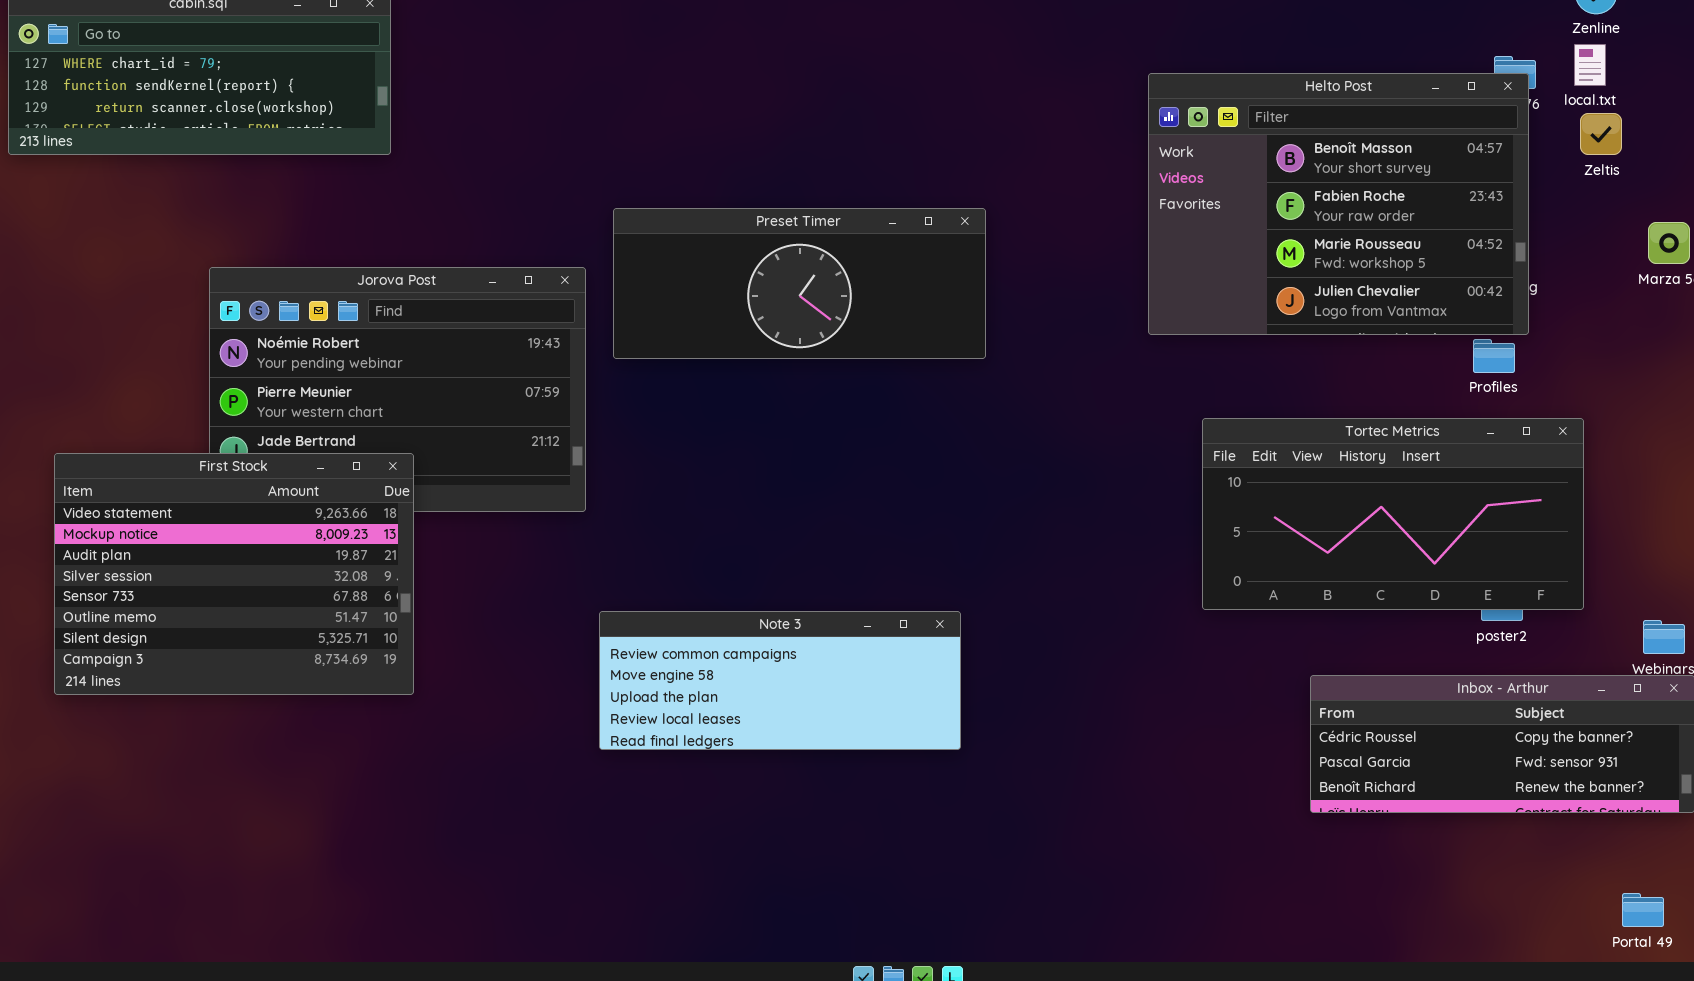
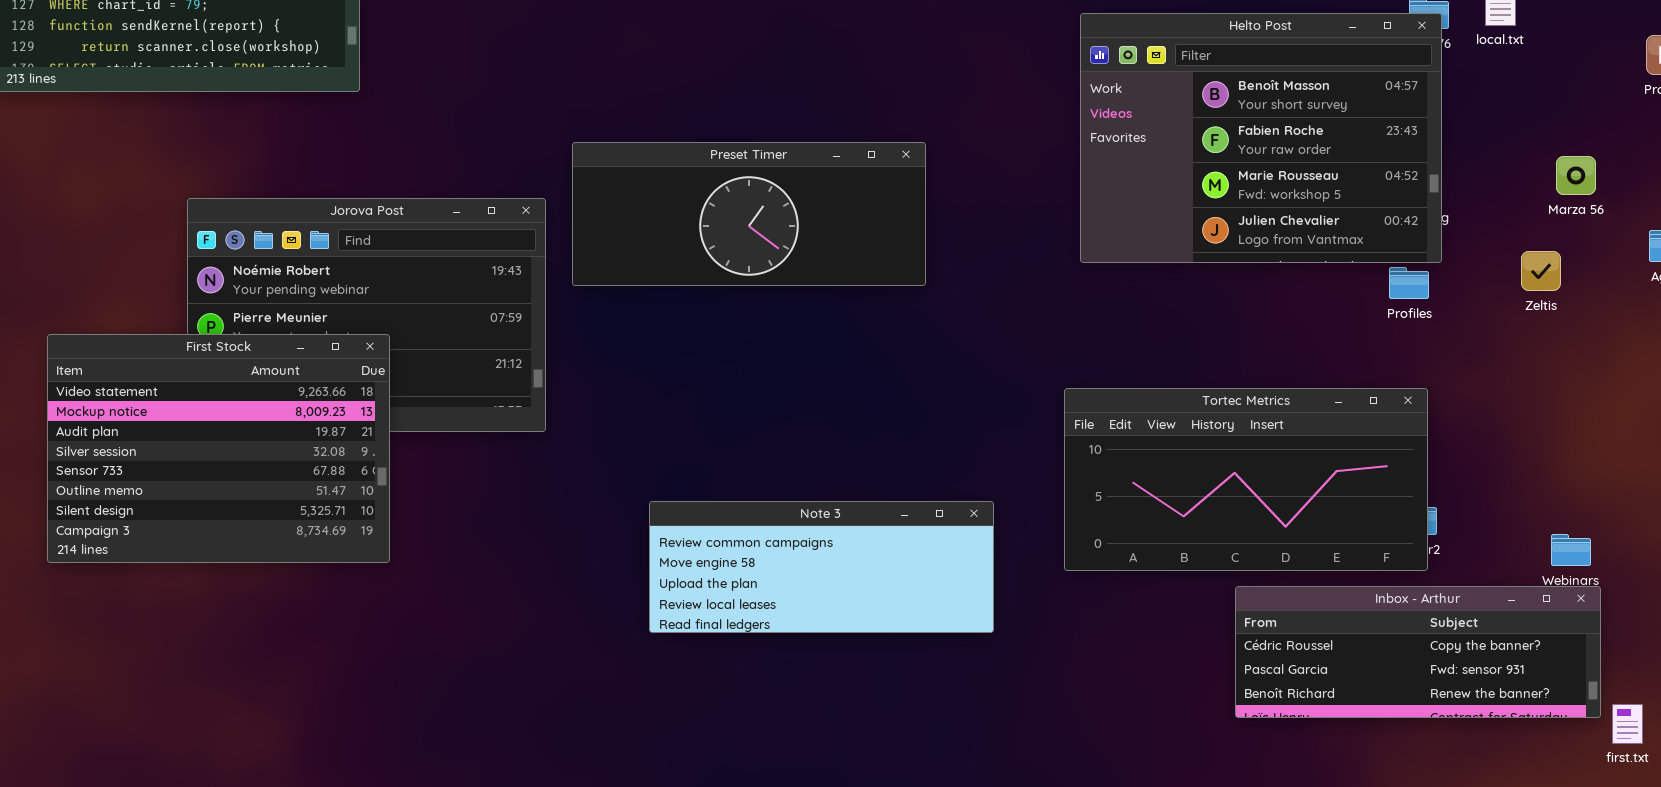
Zeltis: [1580,113,1622,155] -> [1521,251,1561,291], moved
Tortec Metrics: [1202,418,1584,610] -> [1064,388,1428,571], moved
First Stock: [54,453,414,695] -> [47,334,390,563], moved
Note 3: [599,611,961,750] -> [649,501,994,633], moved

